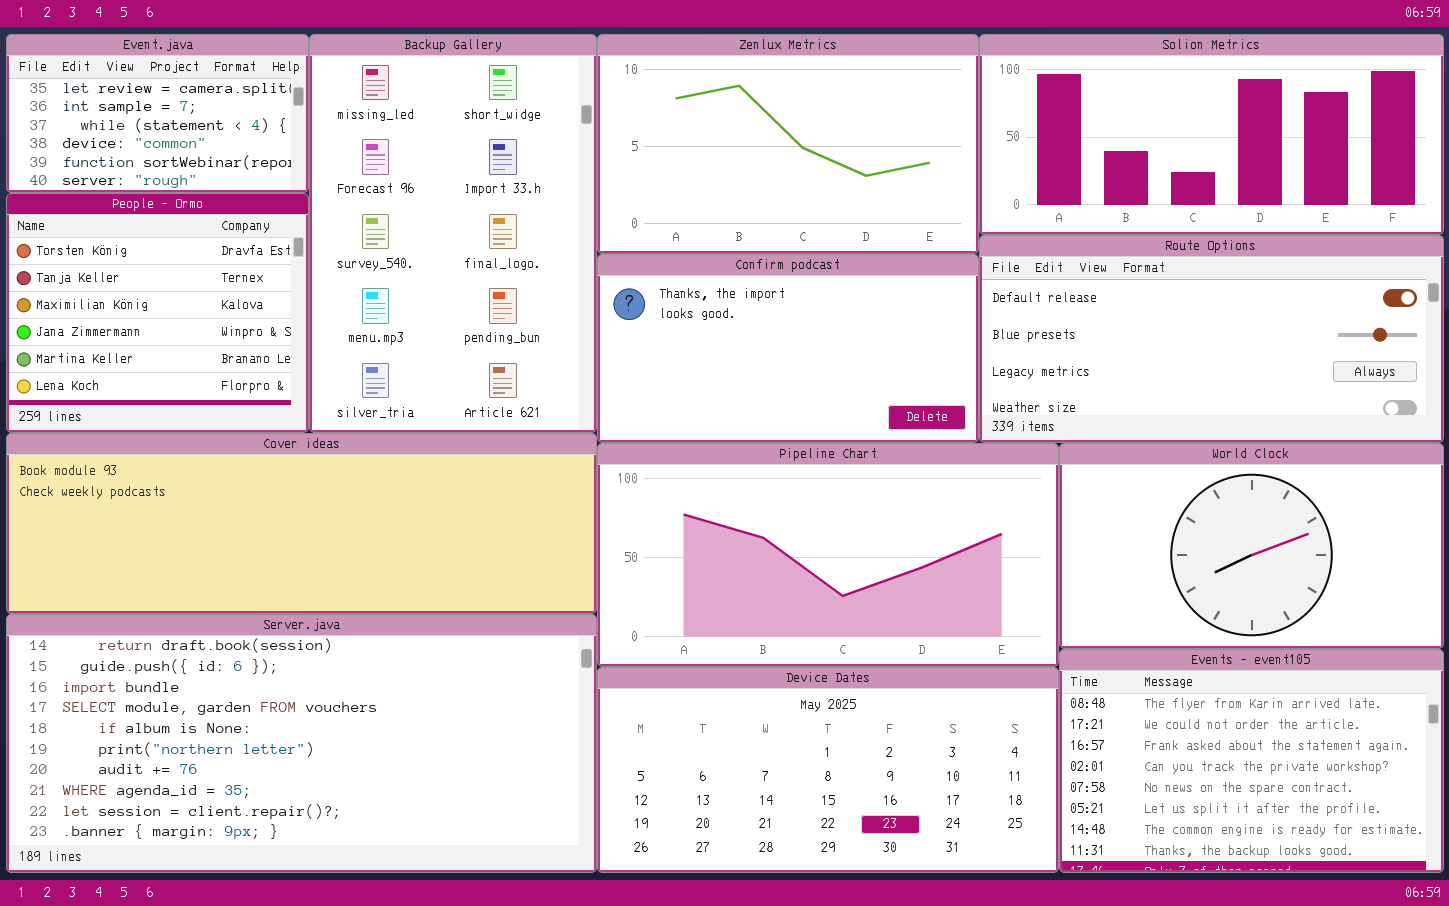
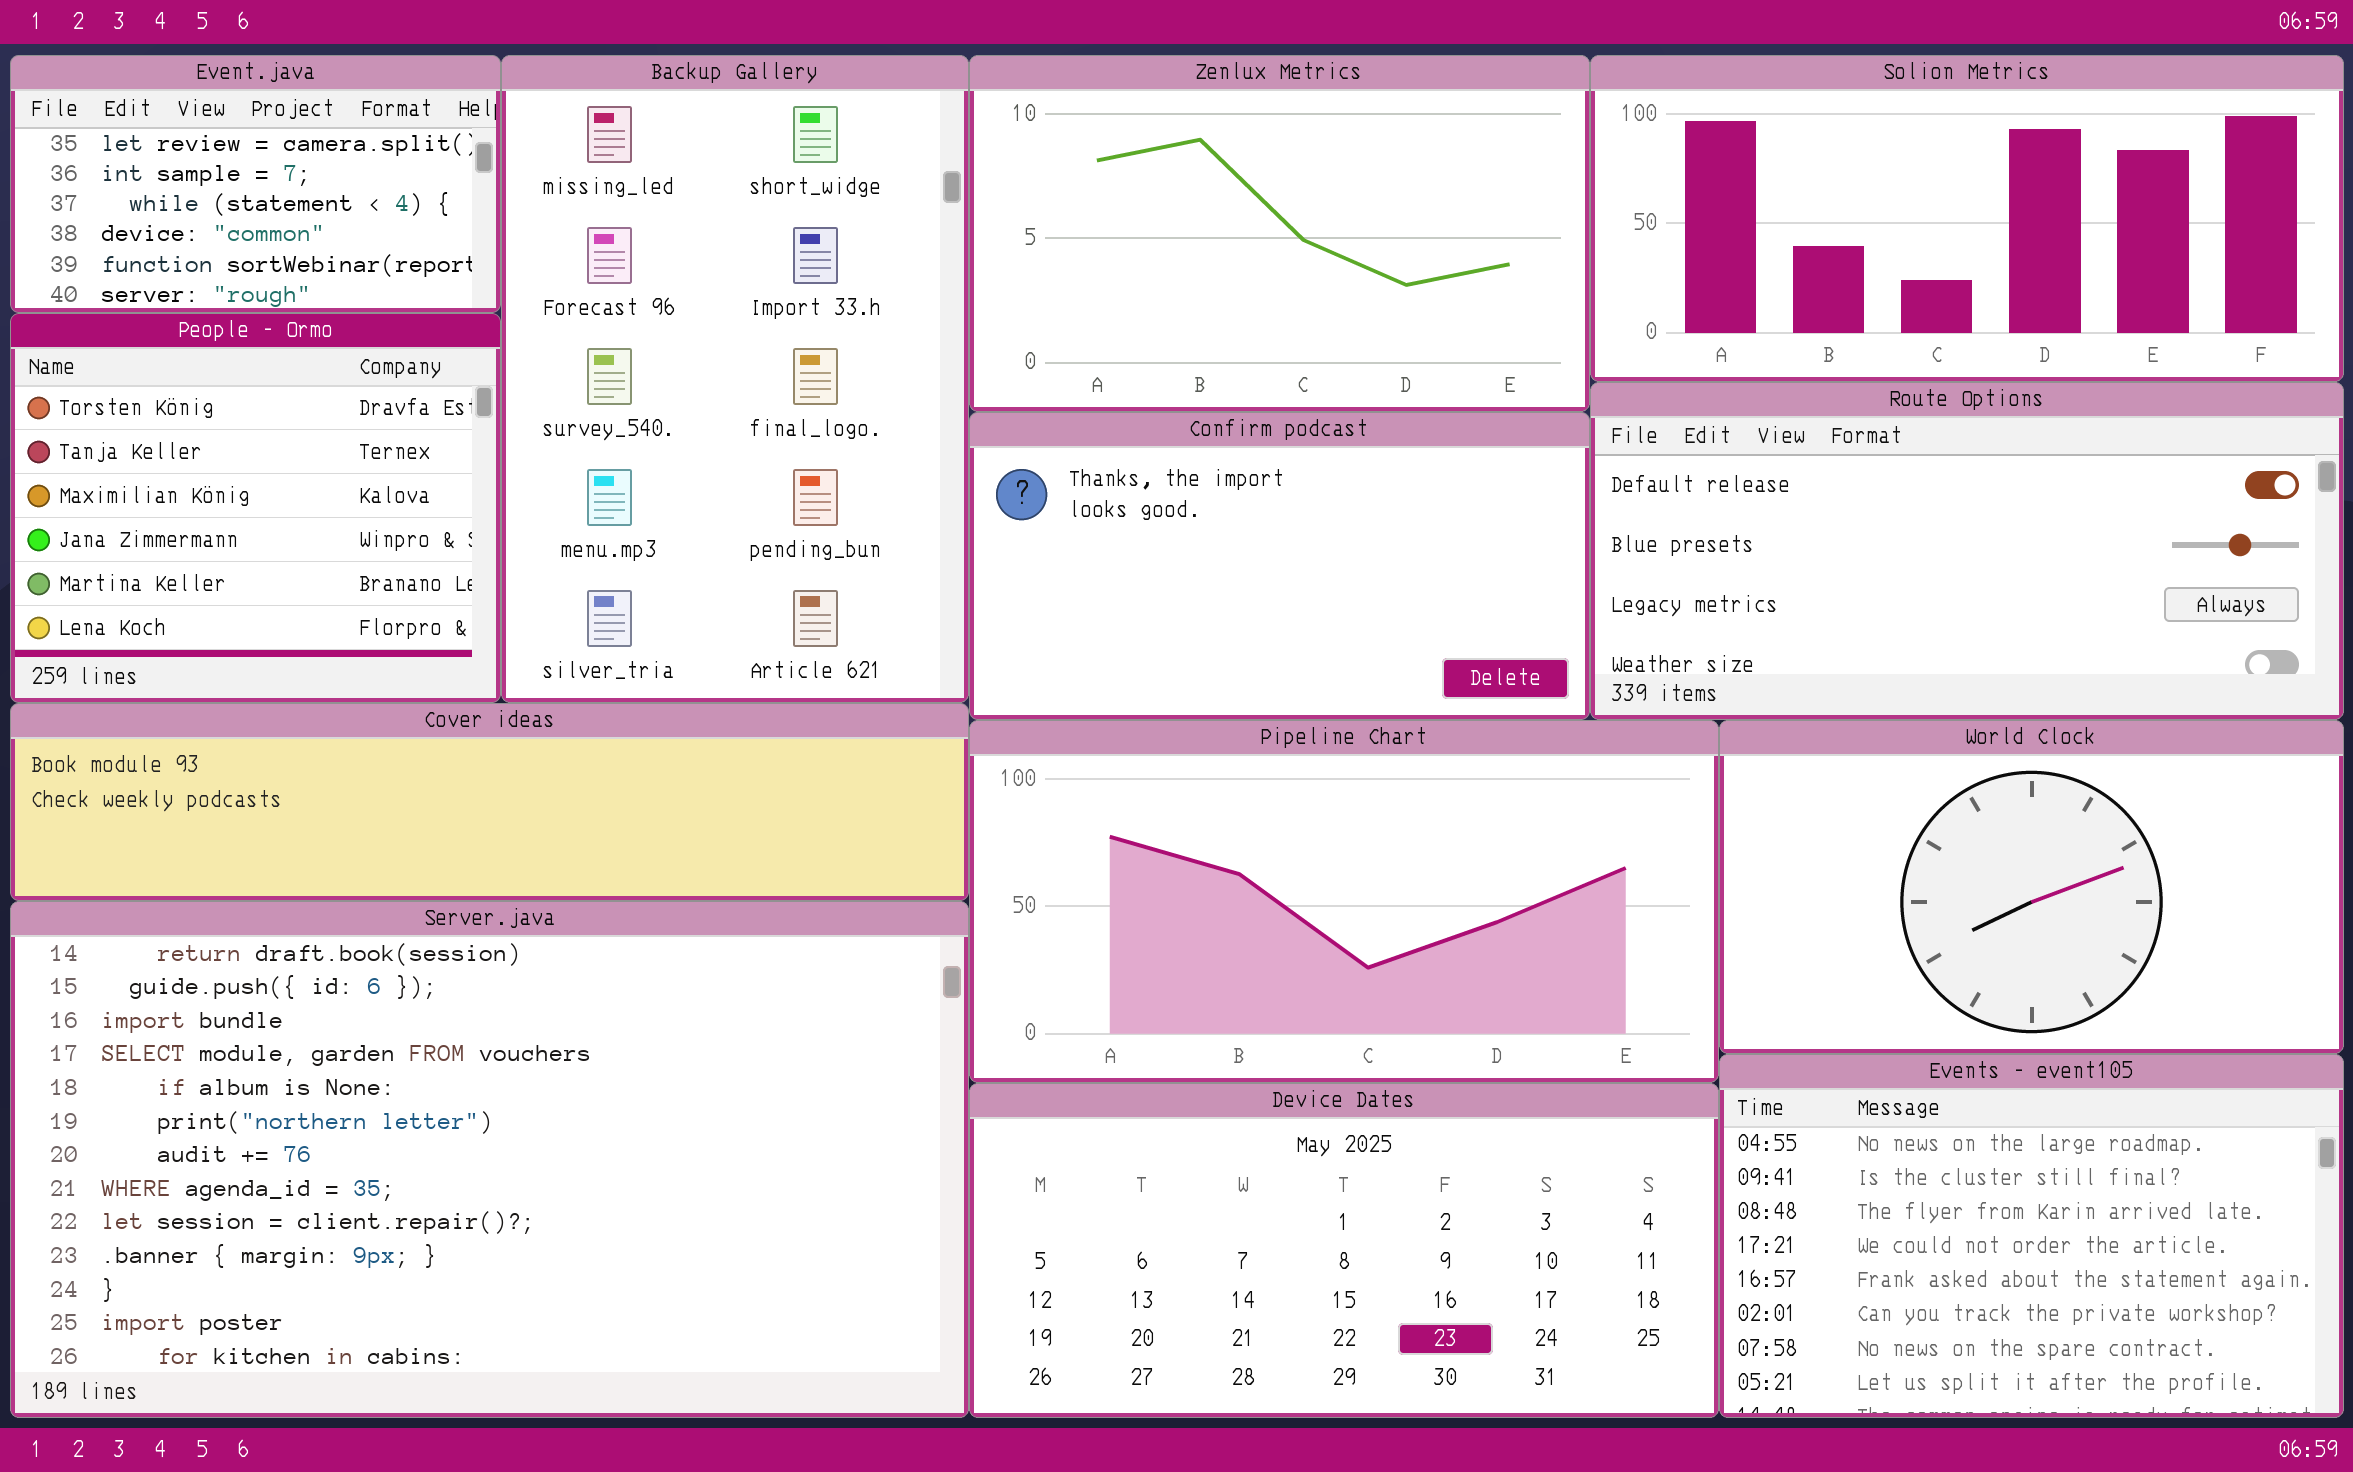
Cover ideas: [6,433,597,614] -> [10,703,969,901], resized
Server.java: [6,614,597,873] -> [10,901,969,1418], resized
Events - event105: [1059,649,1444,873] -> [1719,1054,2344,1418], scrolled up 2 rows

